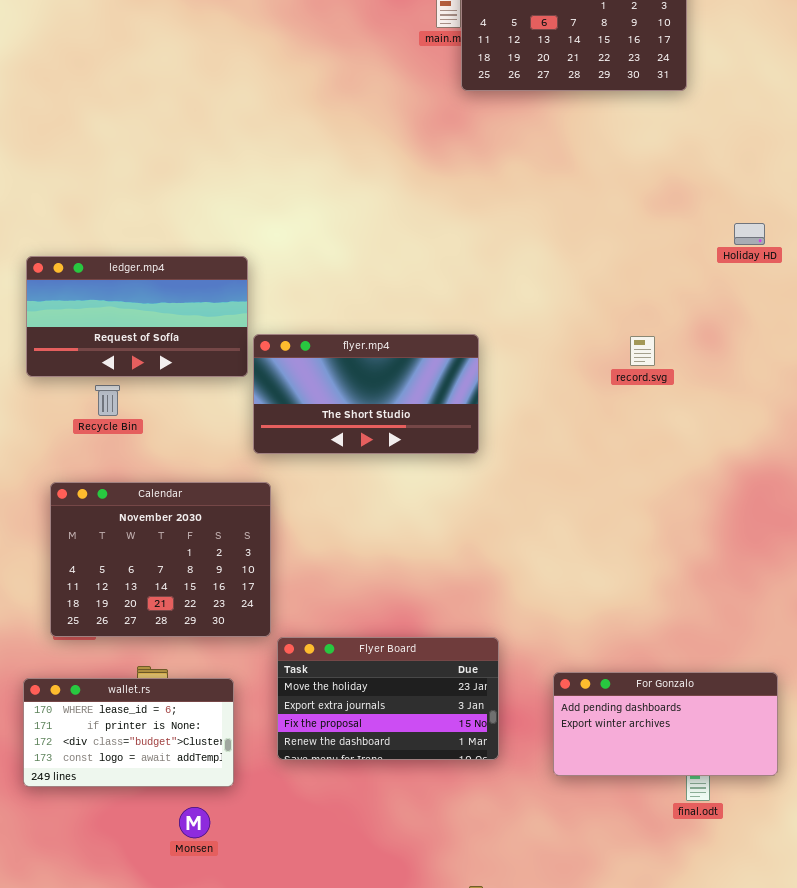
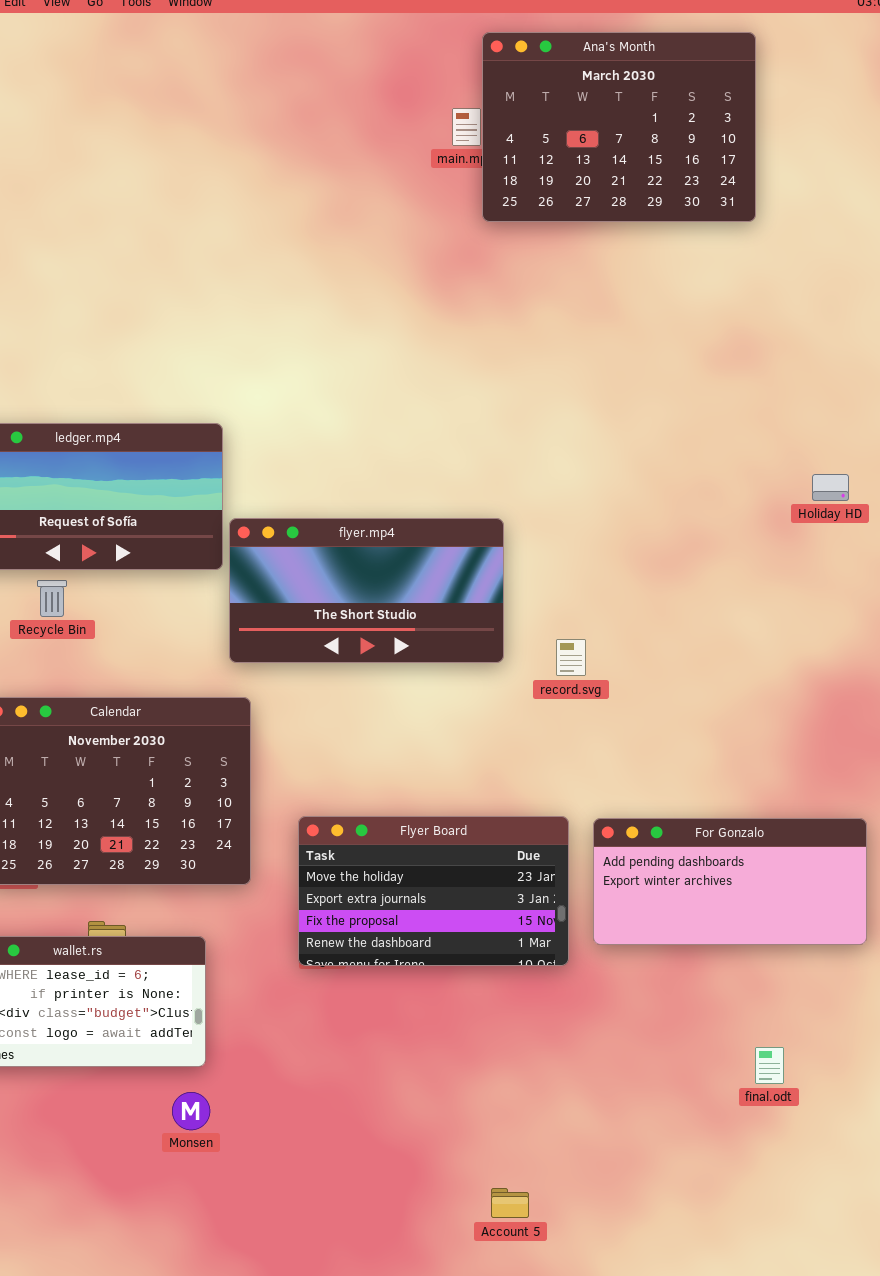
Holiday HD: [734,223,765,245] -> [812,474,849,501], moved
record.svg: [630,336,655,366] -> [556,639,586,676], moved
Flyer Board: [277,637,499,760] -> [298,816,569,966], moved
For Gonzalo: [553,672,778,776] -> [593,818,867,945], moved
Monsen: [179,807,210,838] -> [172,1092,210,1130], moved

